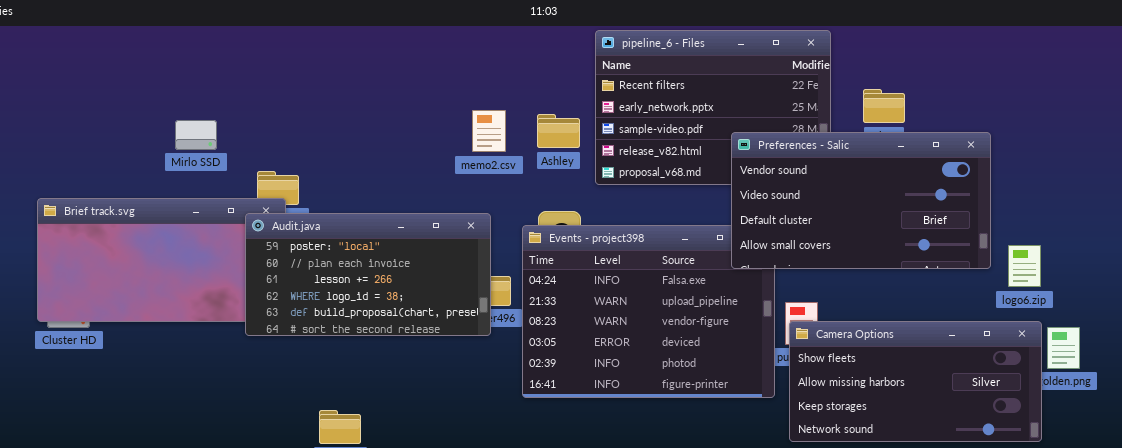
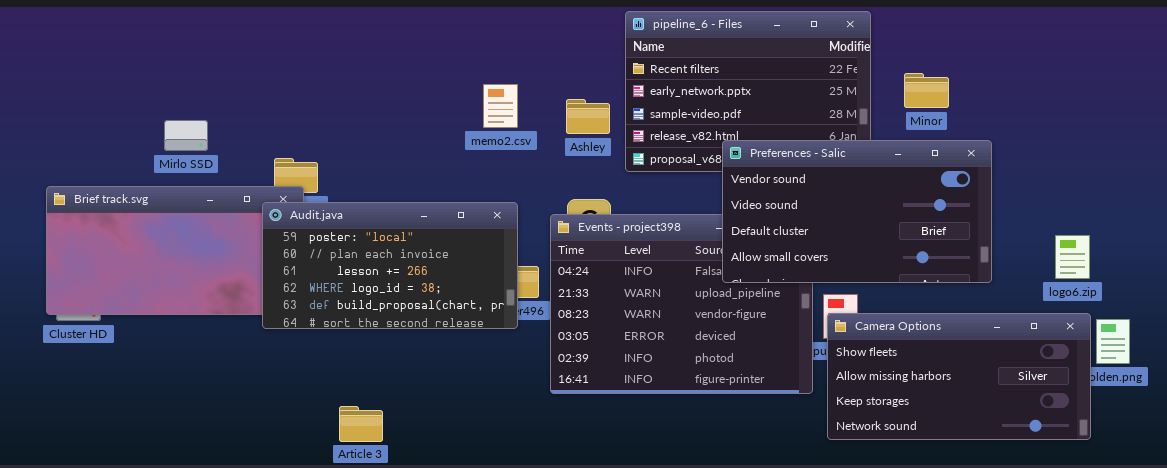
memo2.csv: [472,110,506,152] -> [483,84,518,128], moved
Mirlo SSD: [175,120,217,150] -> [164,120,208,151], moved
Preferences - Salic: [731,132,991,269] -> [722,140,992,283], moved

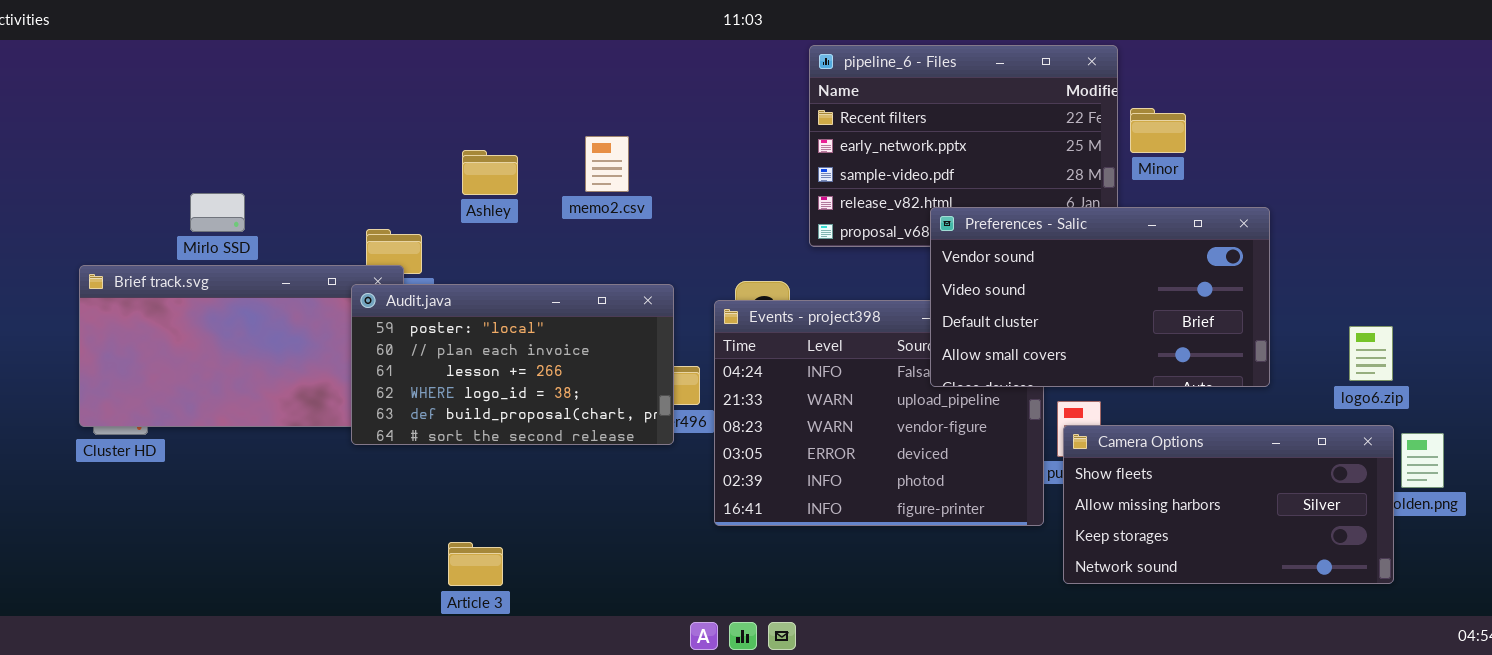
Minor: [904,73,949,108] -> [1130,108,1186,153], moved
memo2.csv: [483,84,518,128] -> [585,136,629,192], moved
Ashley: [566,99,610,134] -> [462,150,518,195], moved
Mirlo SSD: [164,120,208,151] -> [190,193,245,232], moved

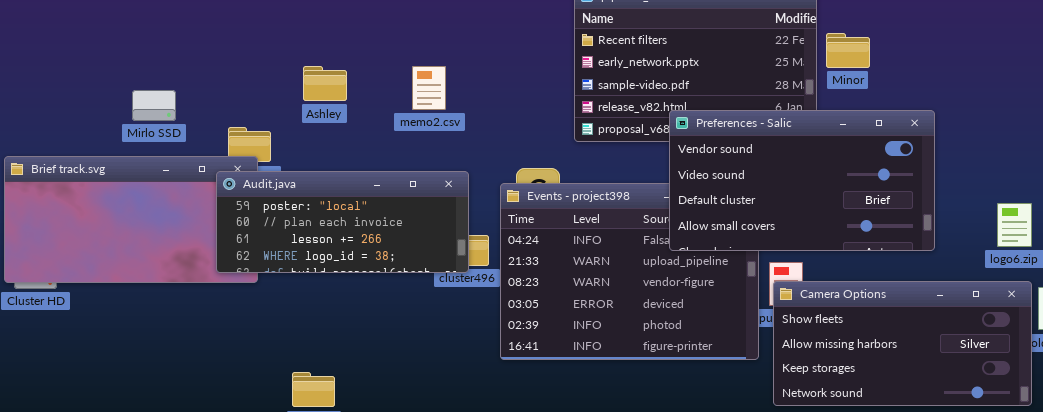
memo2.csv: [585,136,629,192] -> [412,66,446,110], moved
Mirlo SSD: [190,193,245,232] -> [132,90,176,121], moved
Audit.java: [351,284,674,445] -> [216,171,469,273], resized

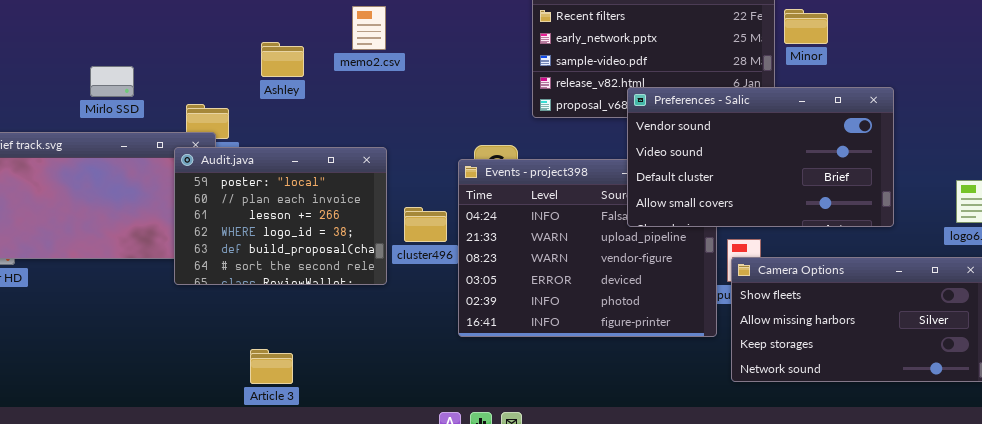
memo2.csv: [412,66,446,110] -> [352,6,386,50], moved
Audit.java: [216,171,469,273] -> [174,147,387,285], resized

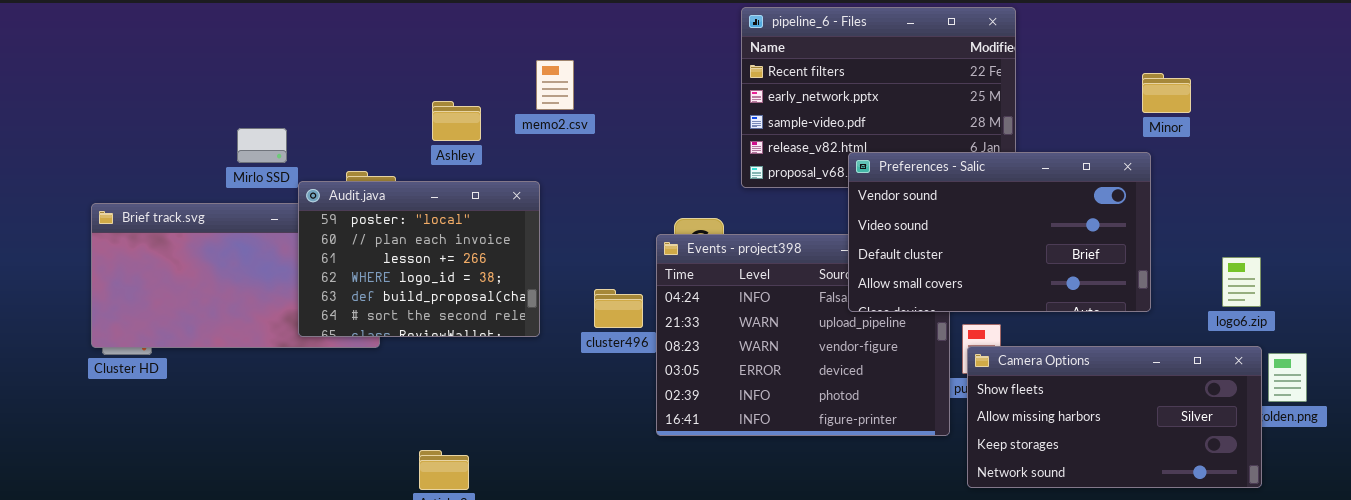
Minor: [784,9,828,44] -> [1142,73,1191,113], moved
Audit.java: [174,147,387,285] -> [298,181,540,337], moved

